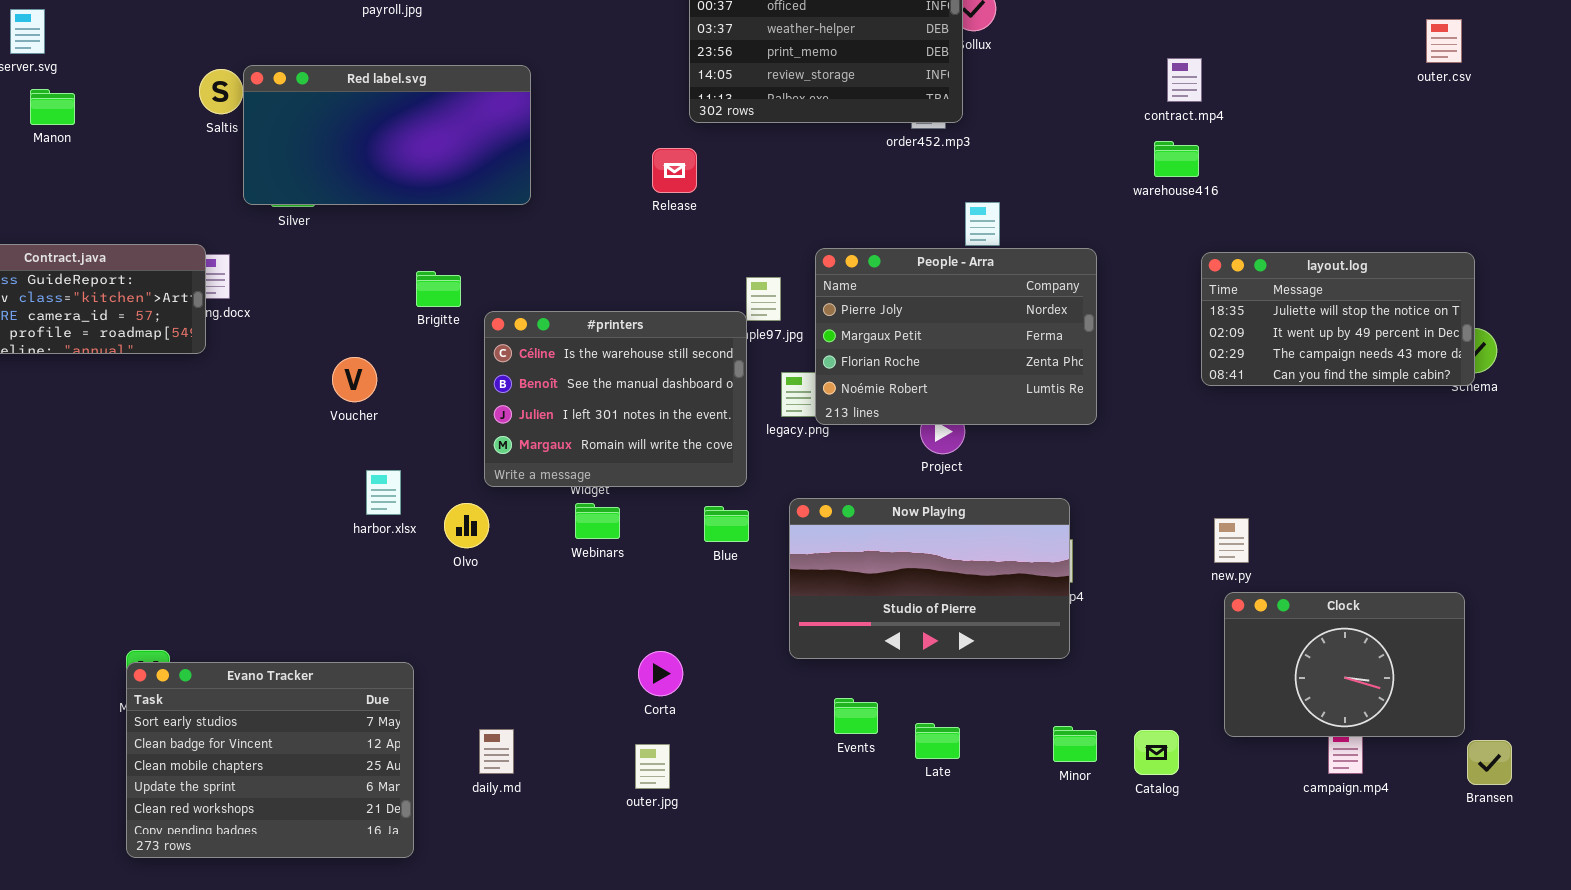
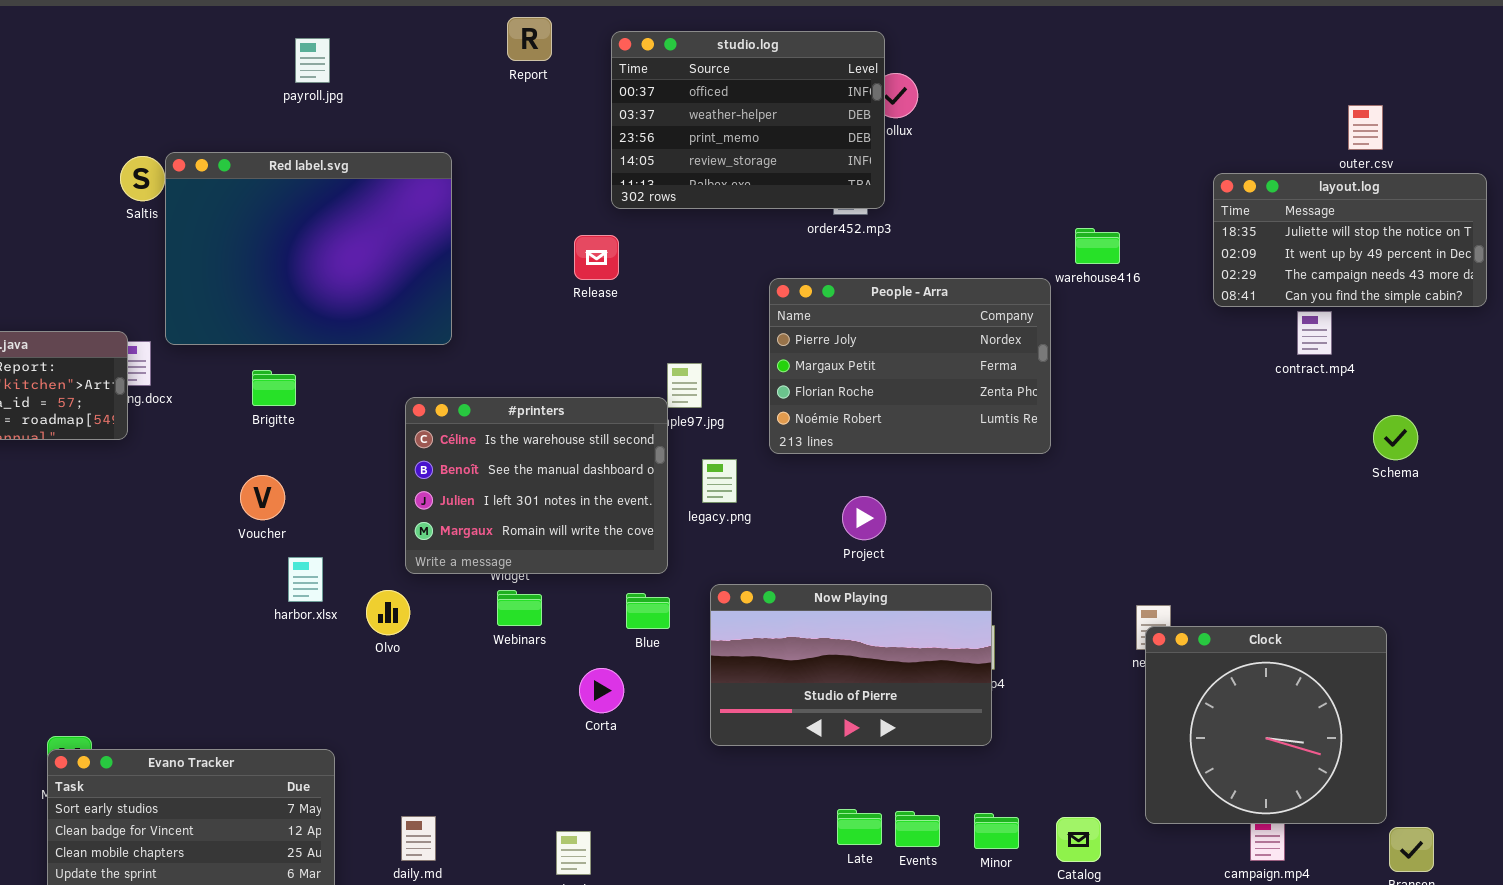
contract.mp4: [1167,58,1202,102] -> [1297,311,1332,355], moved
Red label.svg: [243,65,531,205] -> [165,152,452,345], resized
People - Arra: [815,248,1097,425] -> [769,278,1051,454], moved
layout.log: [1201,252,1475,386] -> [1213,173,1487,307], moved
Brigitte: [416,271,461,307] -> [252,370,296,406], moved
Voucher: [332,357,377,402] -> [240,475,285,520], moved
Clock: [1224,592,1465,737] -> [1145,626,1387,824], resized
Corta: [638,651,683,696] -> [579,668,624,713], moved
Events: [834,698,878,734] -> [895,811,940,847], moved

